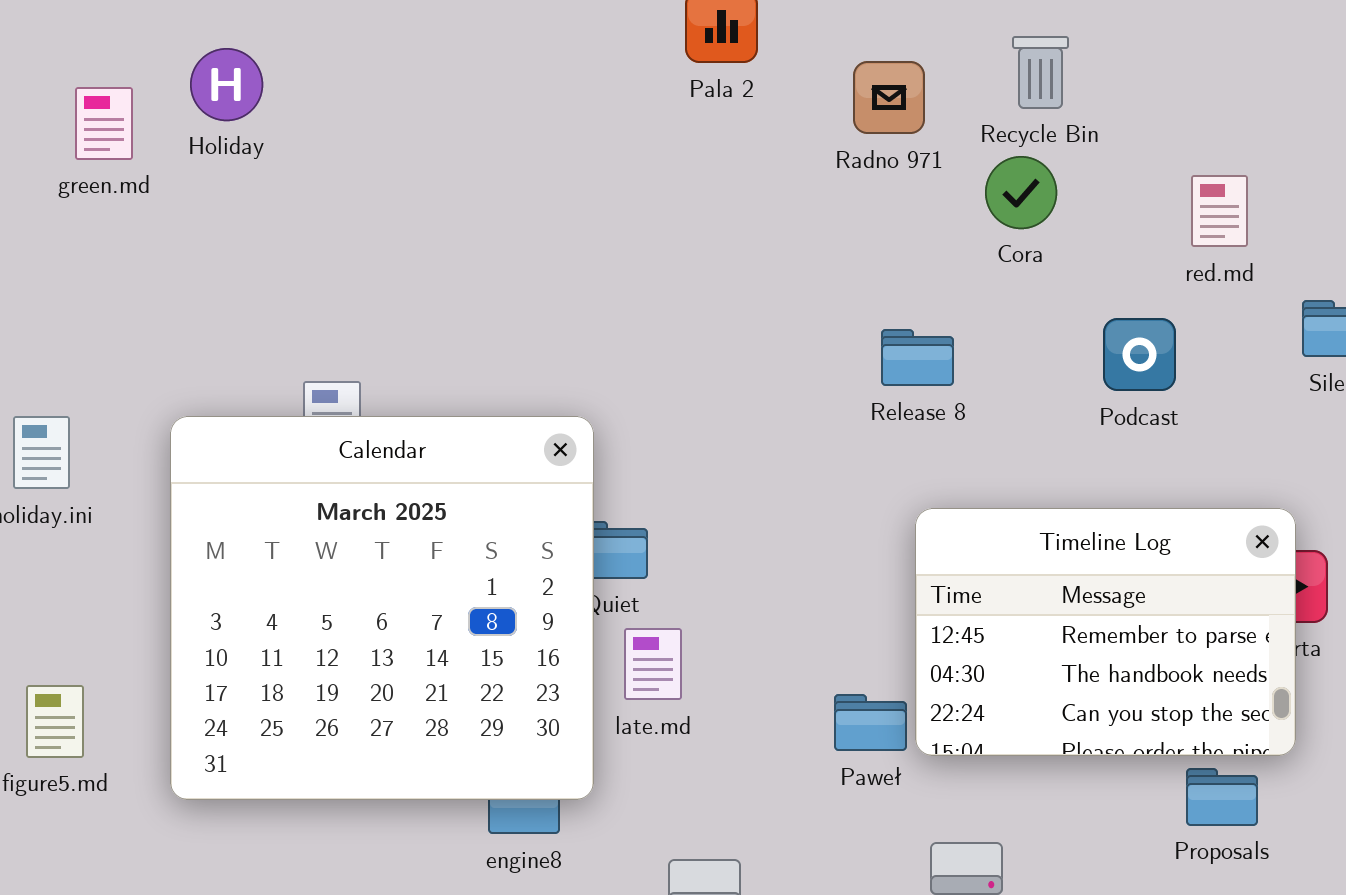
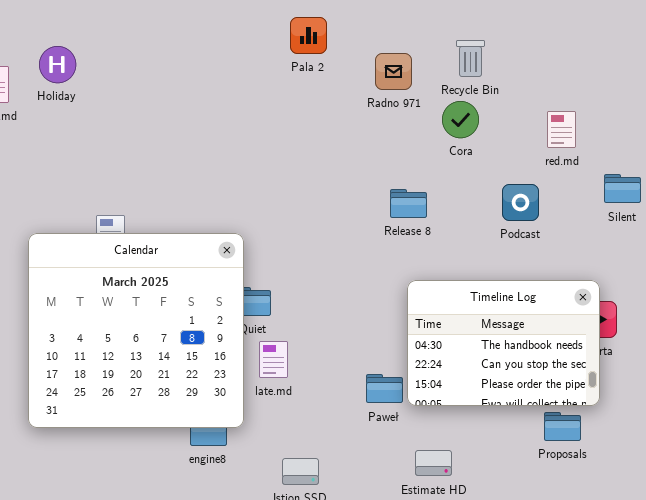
Timeline Log: [915,508,1296,756] -> [407,280,600,406], scrolled down 1 row

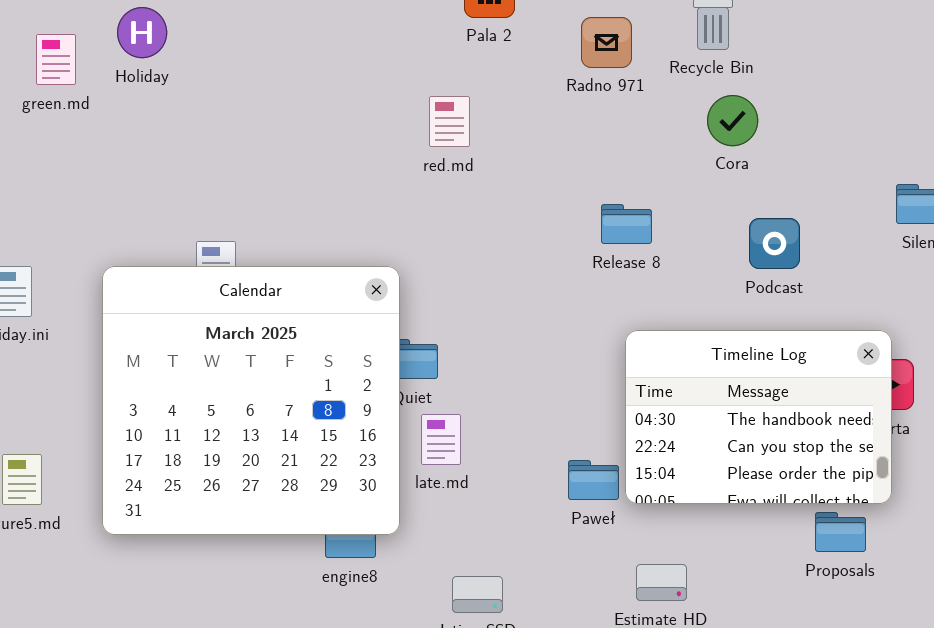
Cora: [442,101,479,138] -> [707,95,758,146], moved
red.md: [547,111,576,148] -> [429,96,470,147], moved
Podcast: [502,184,539,221] -> [749,218,800,269], moved

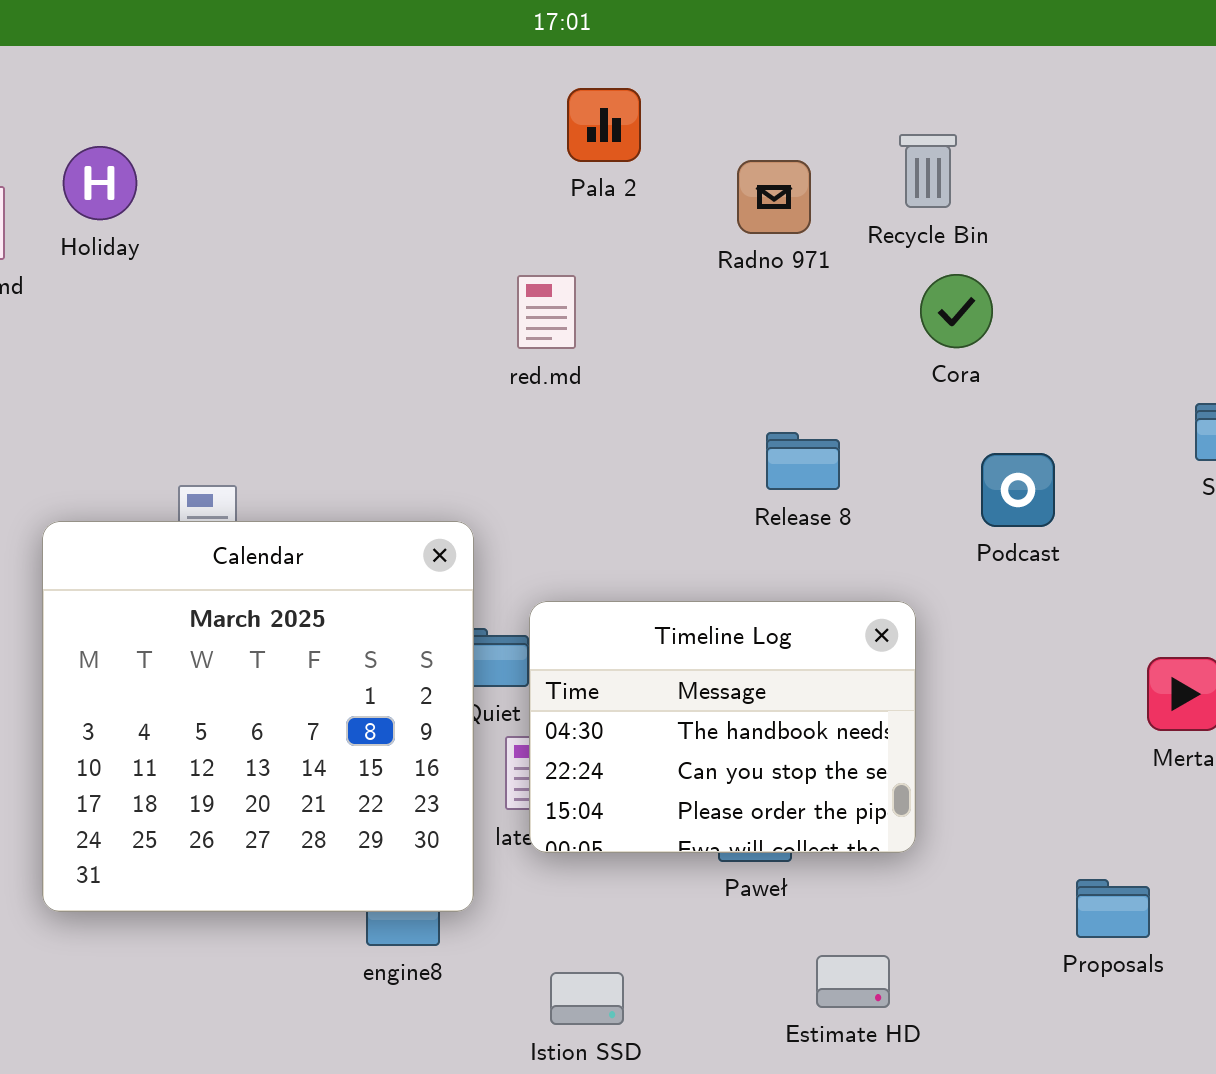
Timeline Log: [625,330,892,504] -> [529,601,916,853], moved

